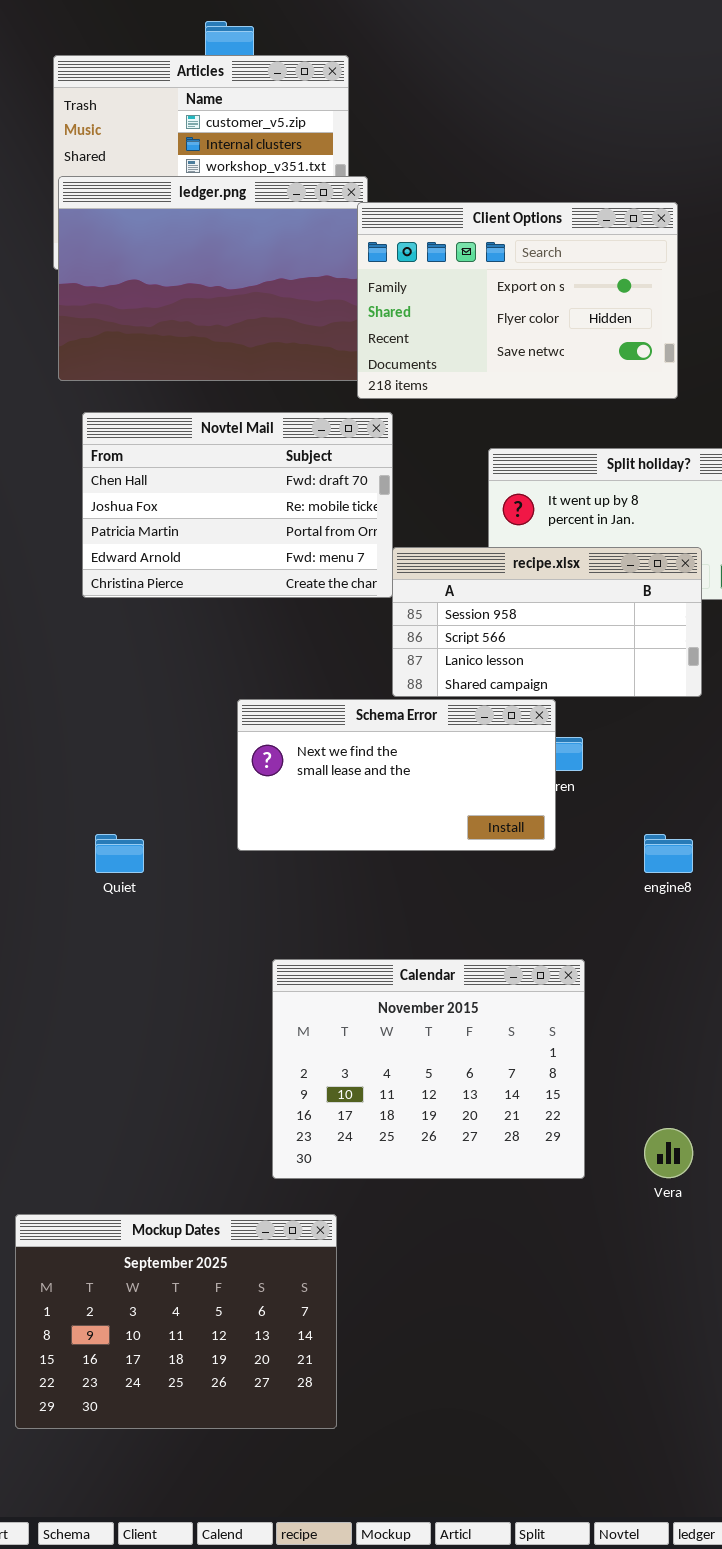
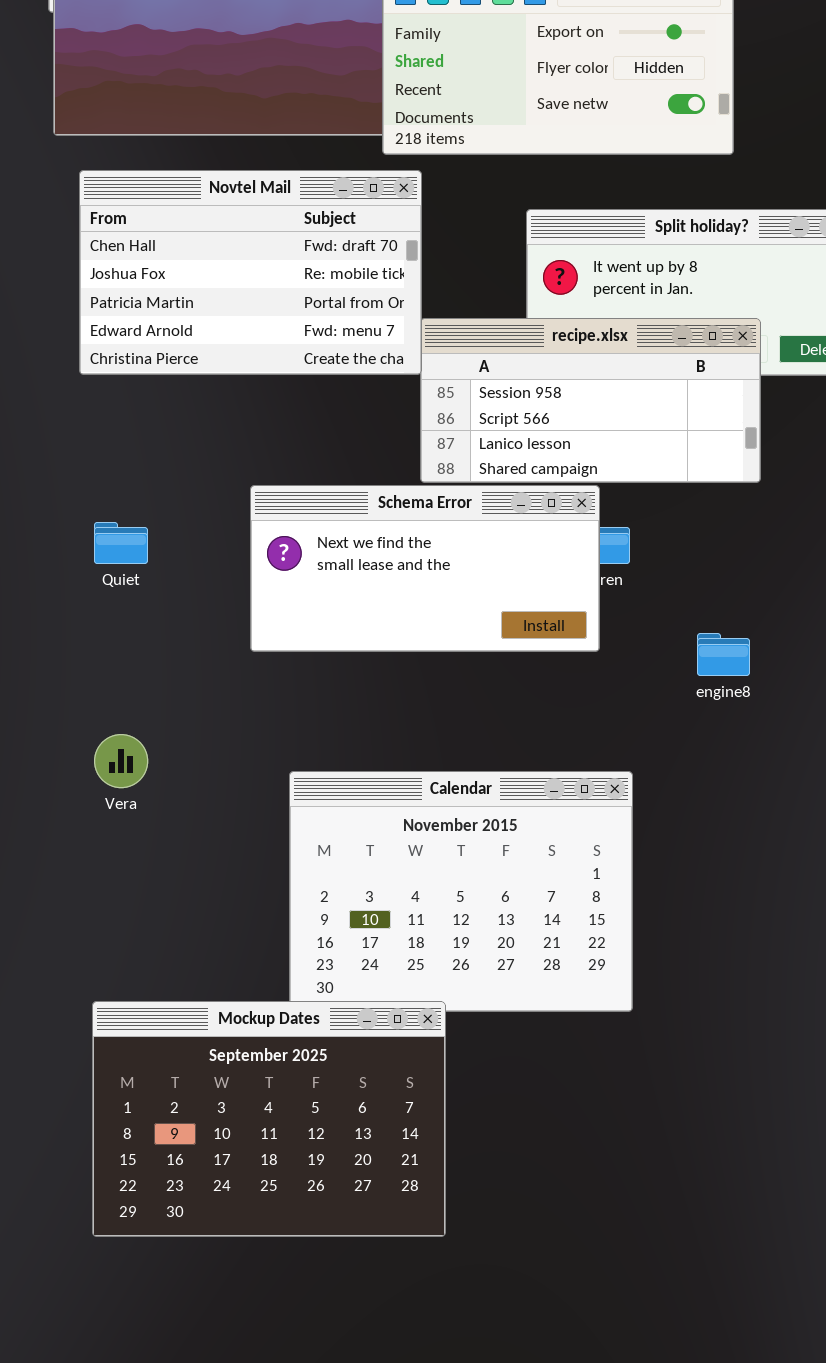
Quiet: [95,834,144,873] -> [94,522,148,564], moved
Vera: [644,1128,693,1178] -> [94,734,148,788], moved
Mockup Dates: [15,1214,337,1429] -> [92,1001,446,1237], moved

